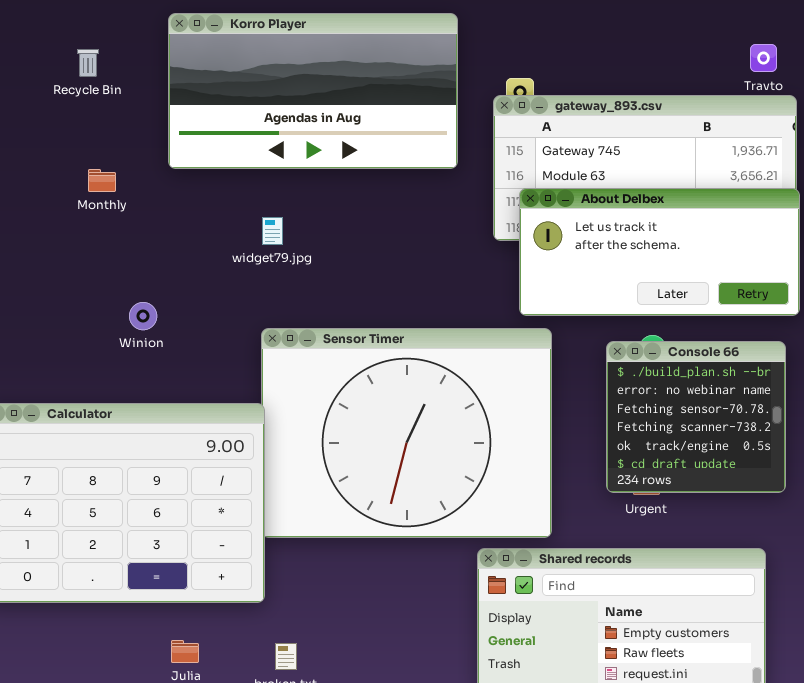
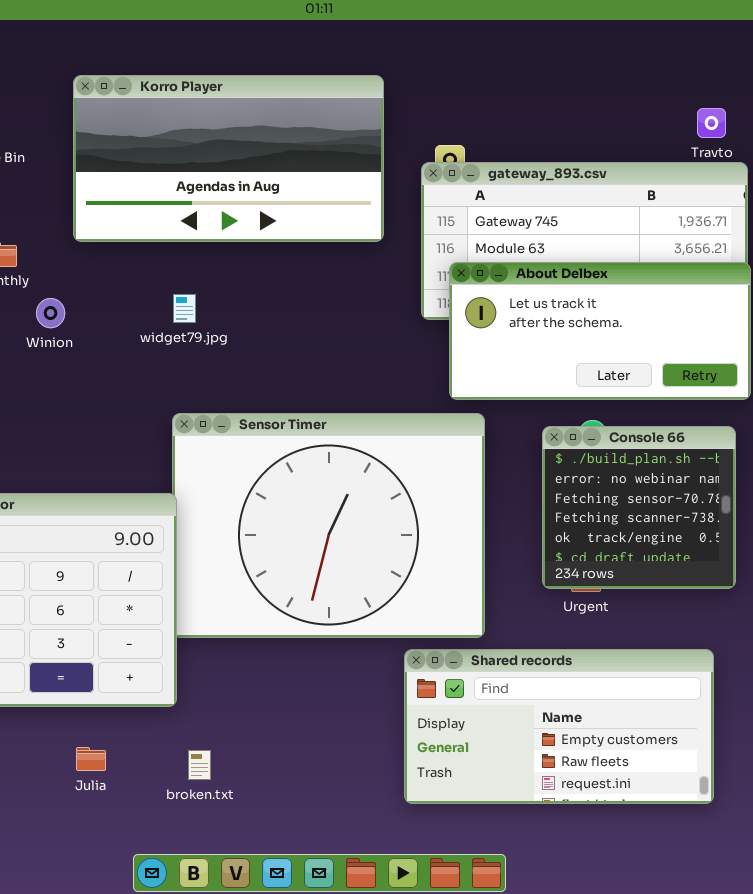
Winion: [129,302,157,330] -> [36,298,65,328], moved

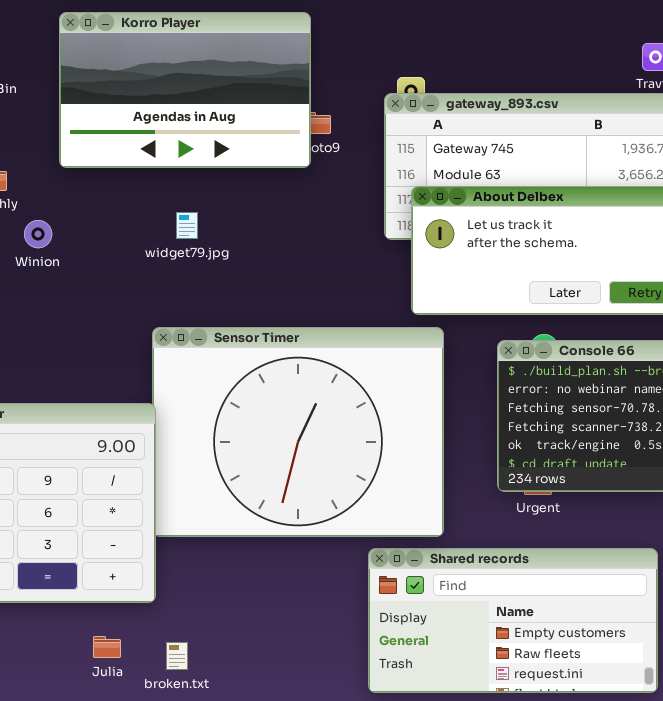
Korro Player: [73,75,384,242] -> [59,12,311,168], resized
widget79.jpg: [173,294,196,323] -> [176,212,198,239], moved
Julia: [76,747,106,771] -> [93,636,121,658], moved

